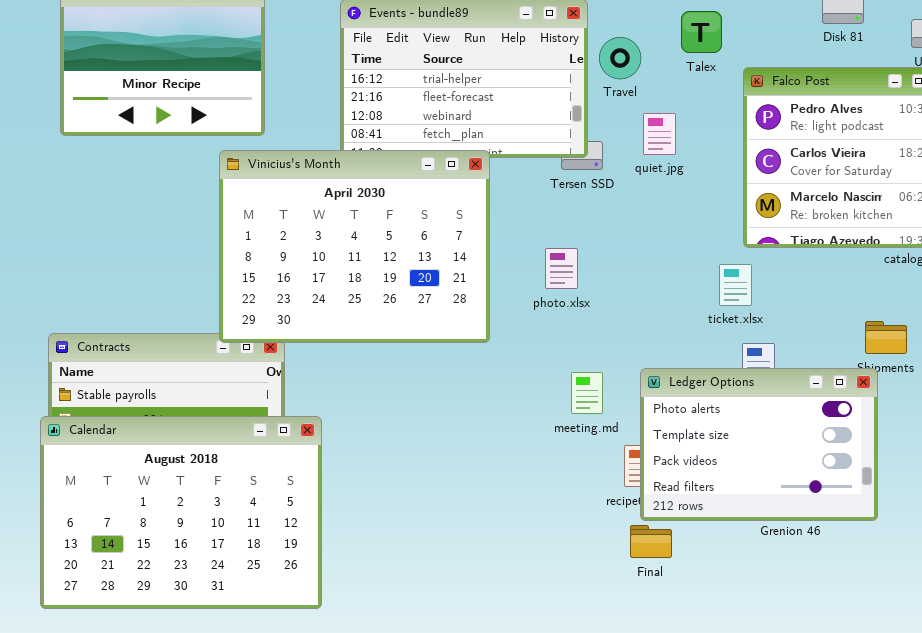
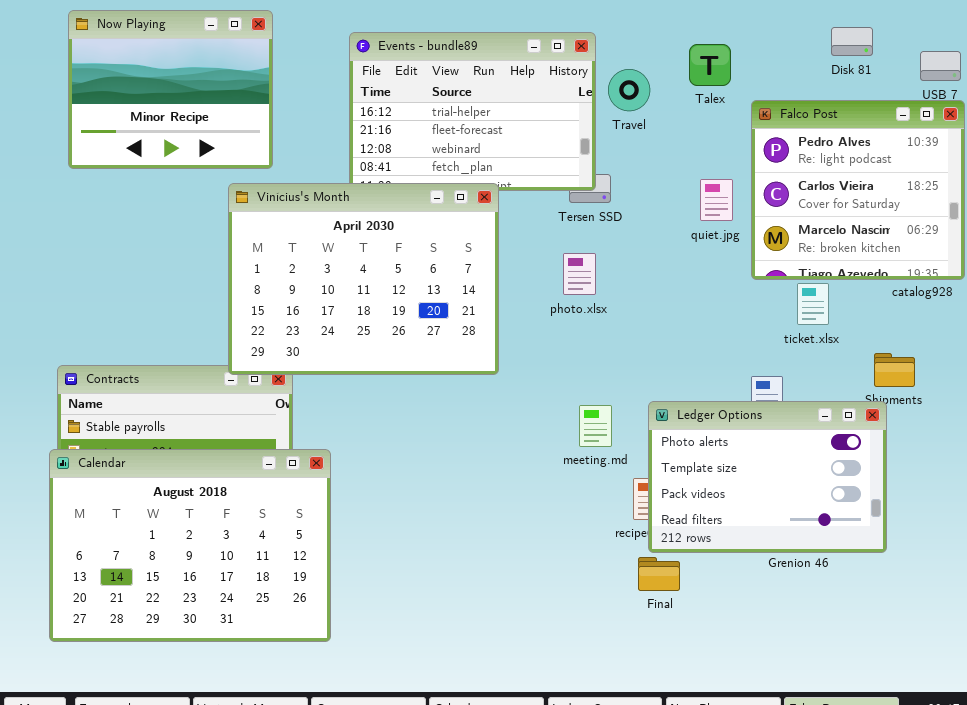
quiet.jpg: [643,113,676,155] -> [700,179,733,221], moved
photo.xlsx: [545,248,578,289] -> [563,253,596,295], moved
ticket.xlsx: [719,264,752,306] -> [797,283,829,325], moved

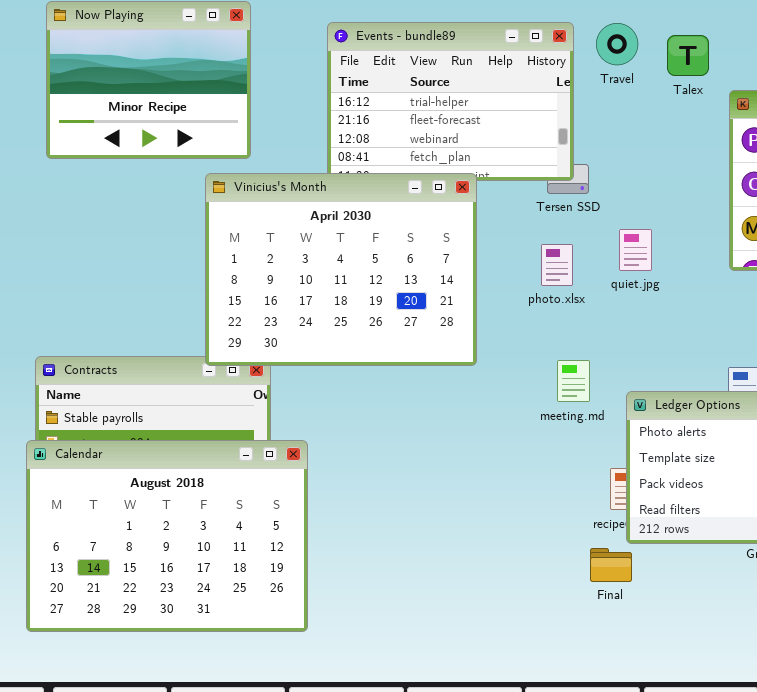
Travel: [608,69,650,111] -> [596,23,638,65], moved
quiet.jpg: [700,179,733,221] -> [619,229,652,271], moved
meeting.md: [579,405,612,447] -> [557,360,590,402], moved
Final: [638,557,680,591] -> [590,548,632,582], moved

